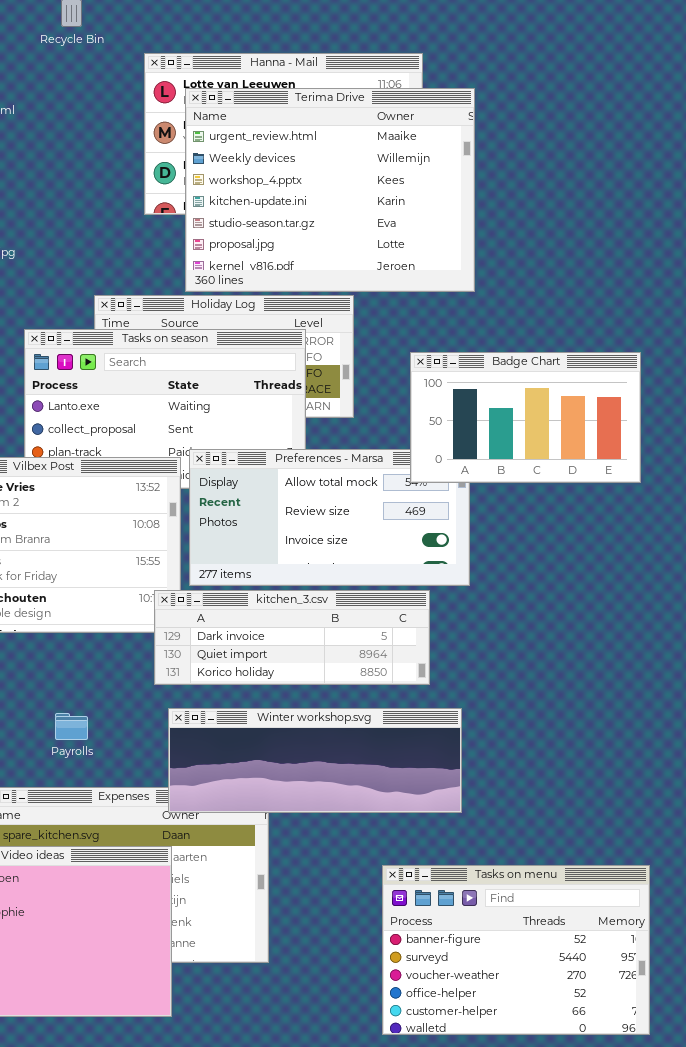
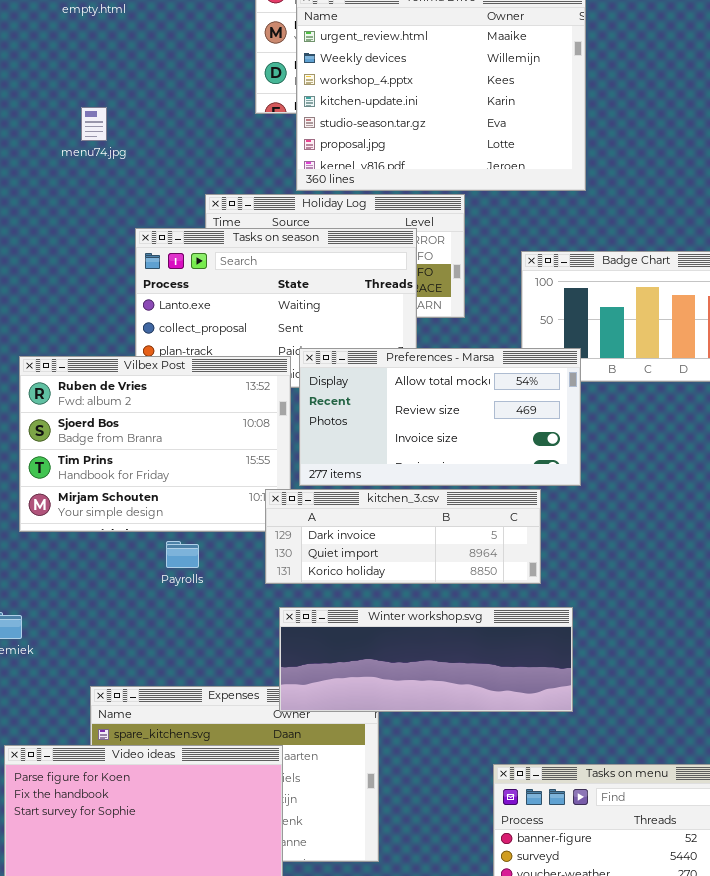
Preferences - Marsa: [189,449,470,586] -> [299,348,581,486], raised
Payrolls: [55,713,88,740] -> [166,541,199,568], moved

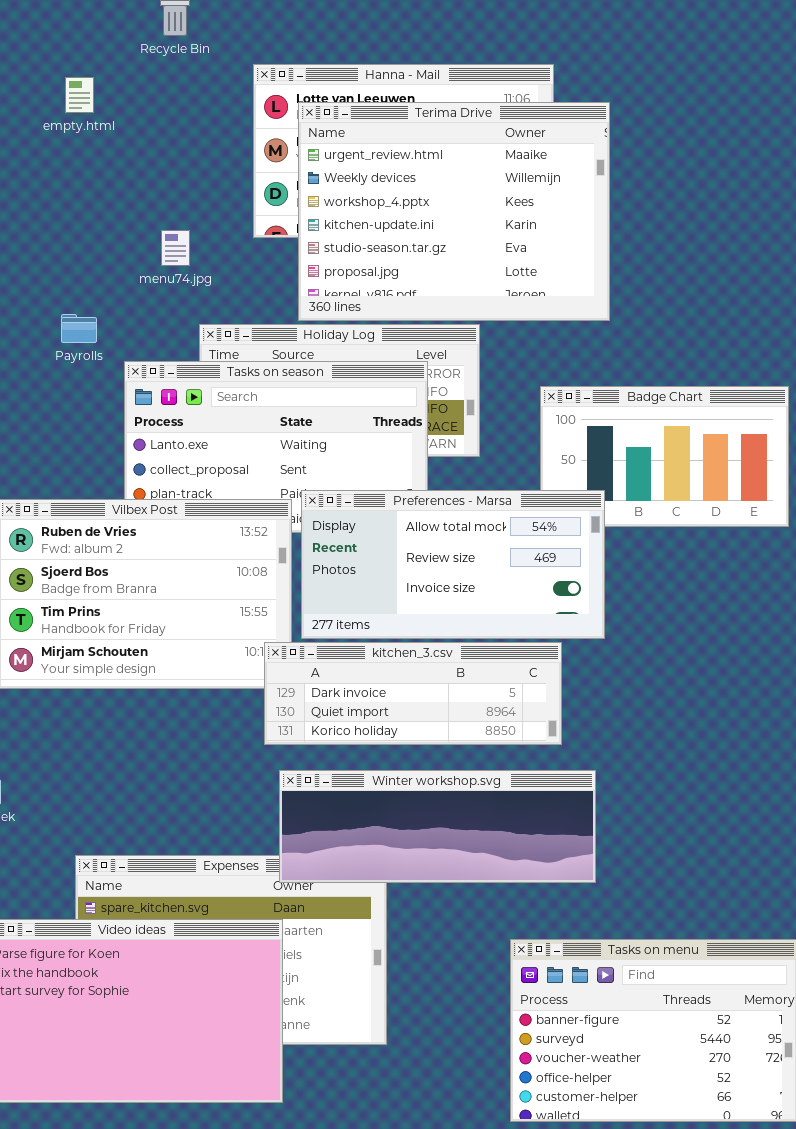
menu74.jpg: [81,107,107,141] -> [161,230,190,266], moved
Payrolls: [166,541,199,568] -> [61,314,97,343], moved

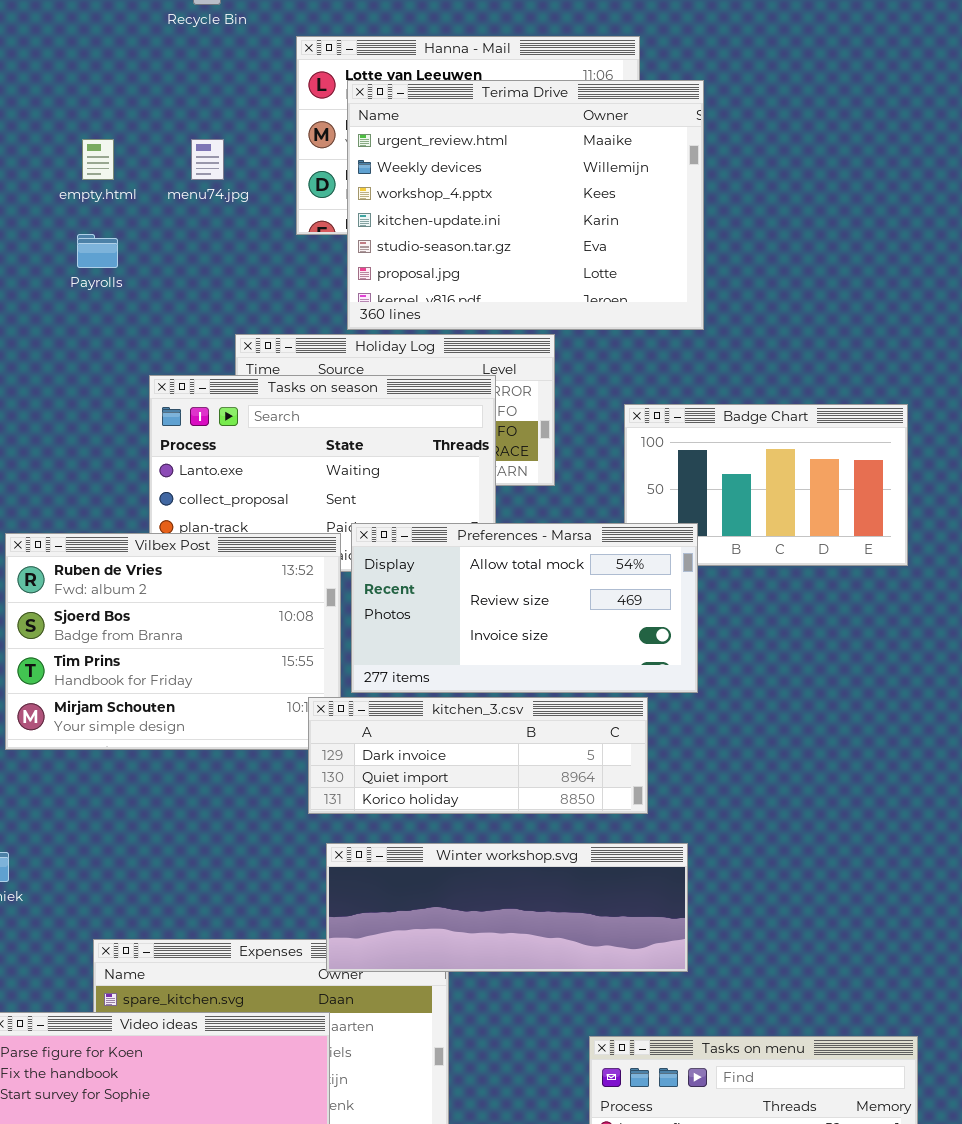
empty.html: [65,77,94,113] -> [82,139,114,180], moved
menu74.jpg: [161,230,190,266] -> [191,139,224,180], moved
Payrolls: [61,314,97,343] -> [77,234,118,268], moved

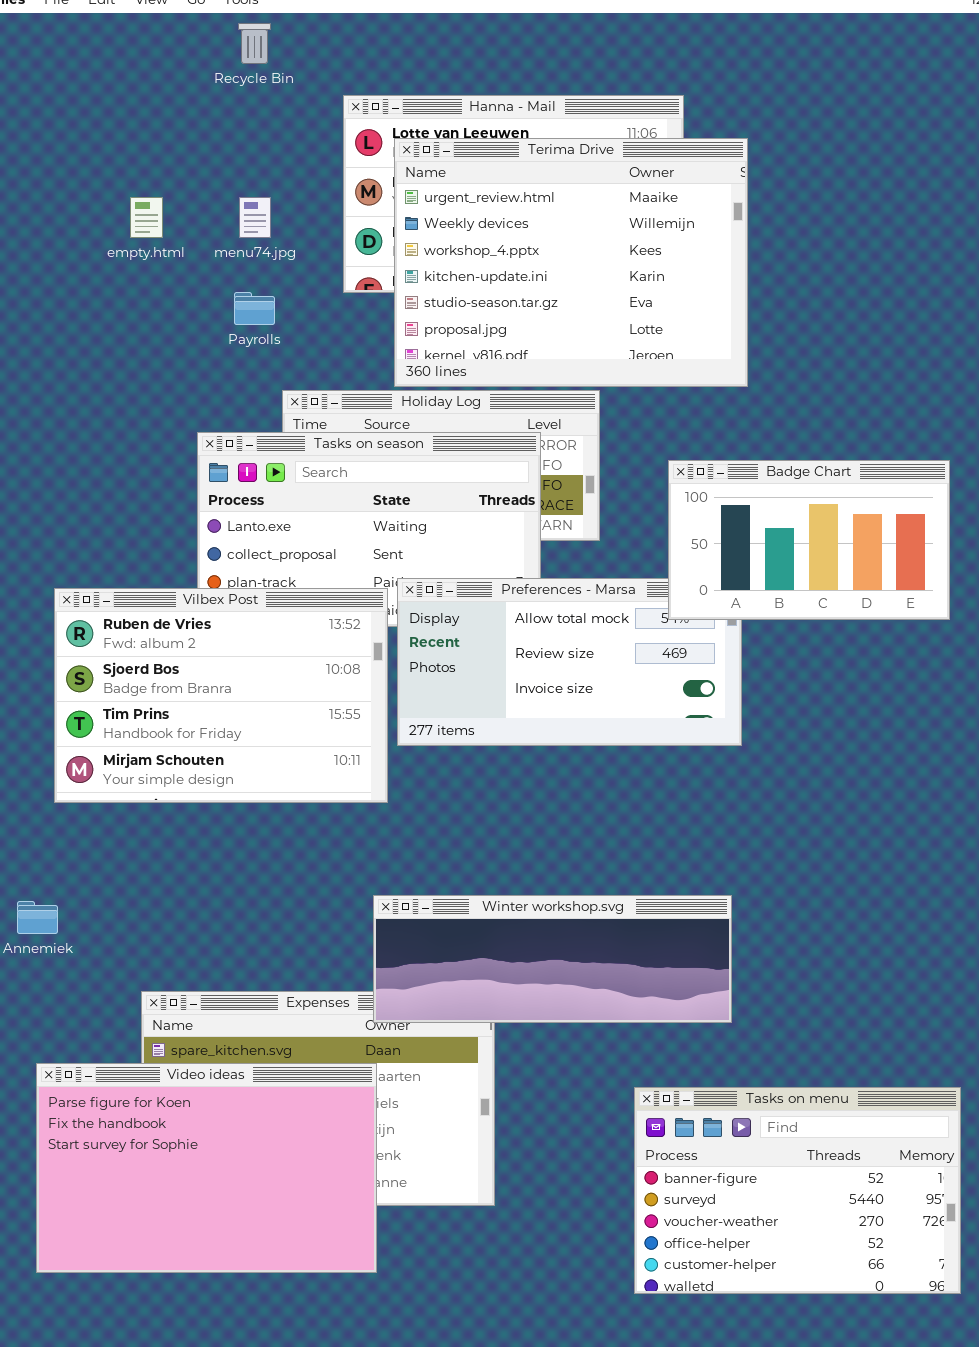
Payrolls: [77,234,118,268] -> [234,292,275,325], moved
Badge Chart: [624,404,908,566] -> [668,460,950,620], raised
kitchen_3.csv: [308,697,648,814] -> none, closed

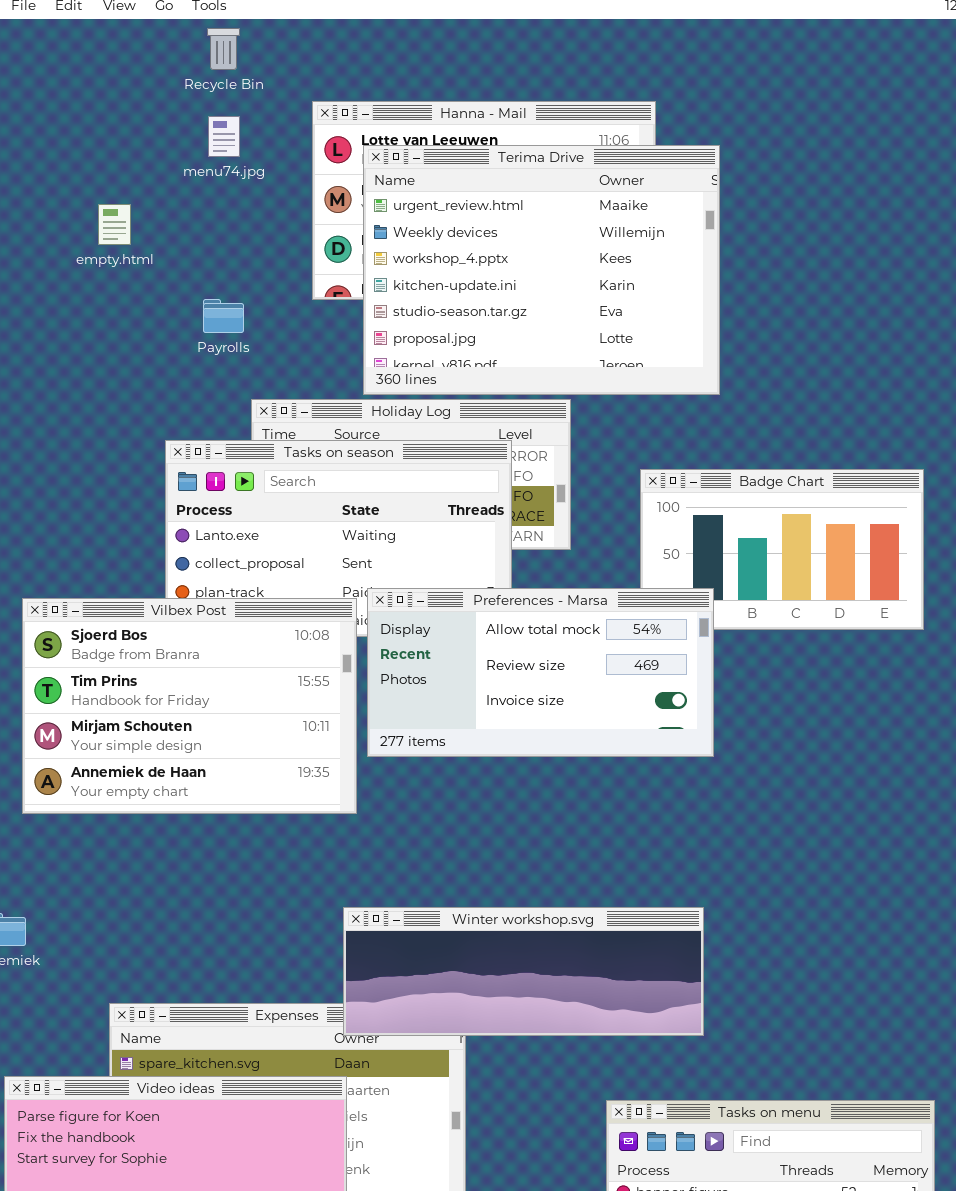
menu74.jpg: [239,197,271,238] -> [208,116,240,157], moved
Preferences - Marsa: [397,578,742,746] -> [367,588,714,757], raised
Vilbex Post: [54,588,388,803] -> [22,598,357,814], scrolled down 1 row

